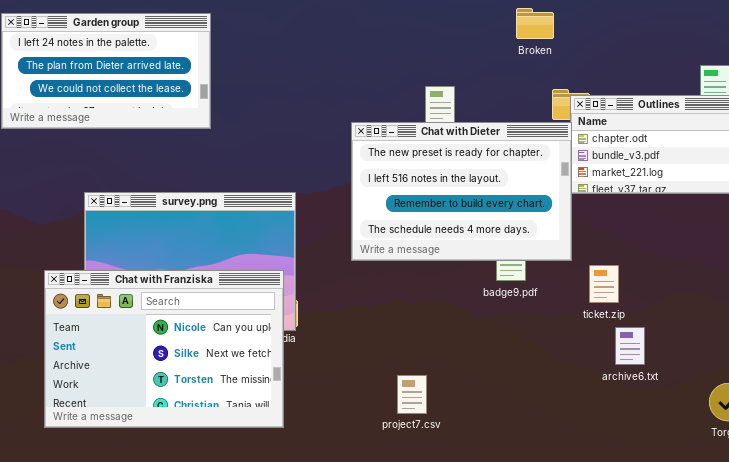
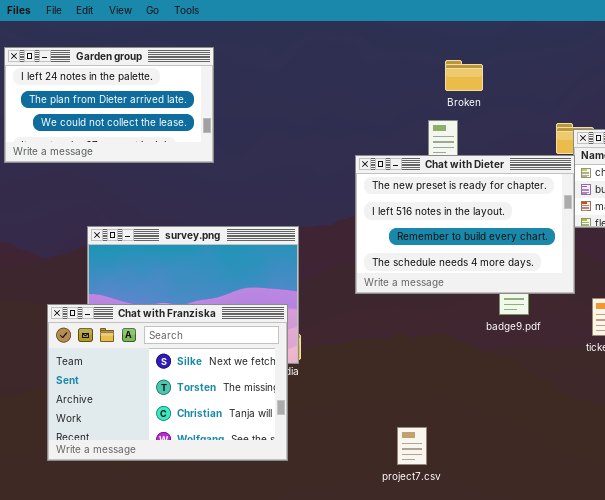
Broken: [516,8,554,39] -> [445,60,483,91], moved
Chat with Franziska: [44,270,284,428] -> [47,304,288,461], scrolled down 1 row
project7.csv: [397,375,427,414] -> [397,427,427,465], moved

